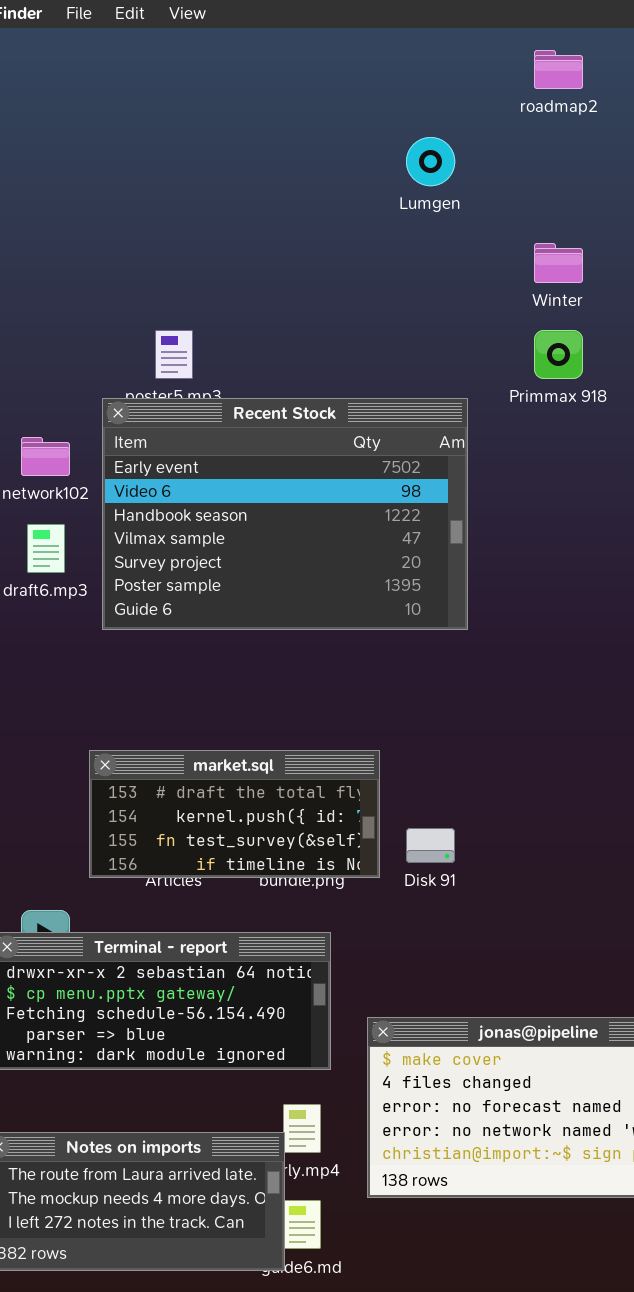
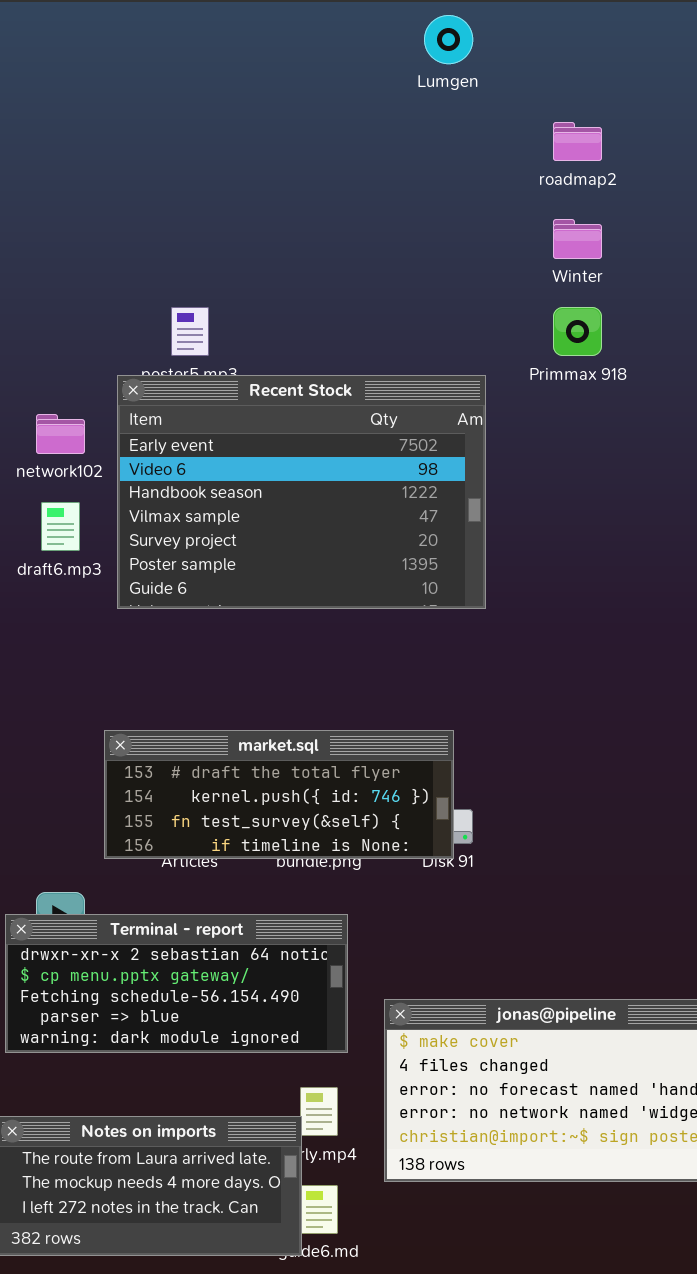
roadmap2: [534,50,583,89] -> [553,122,602,161], moved
Lumgen: [406,137,455,186] -> [424,15,473,64], moved
market.sql: [89,750,380,878] -> [104,730,454,859], resized

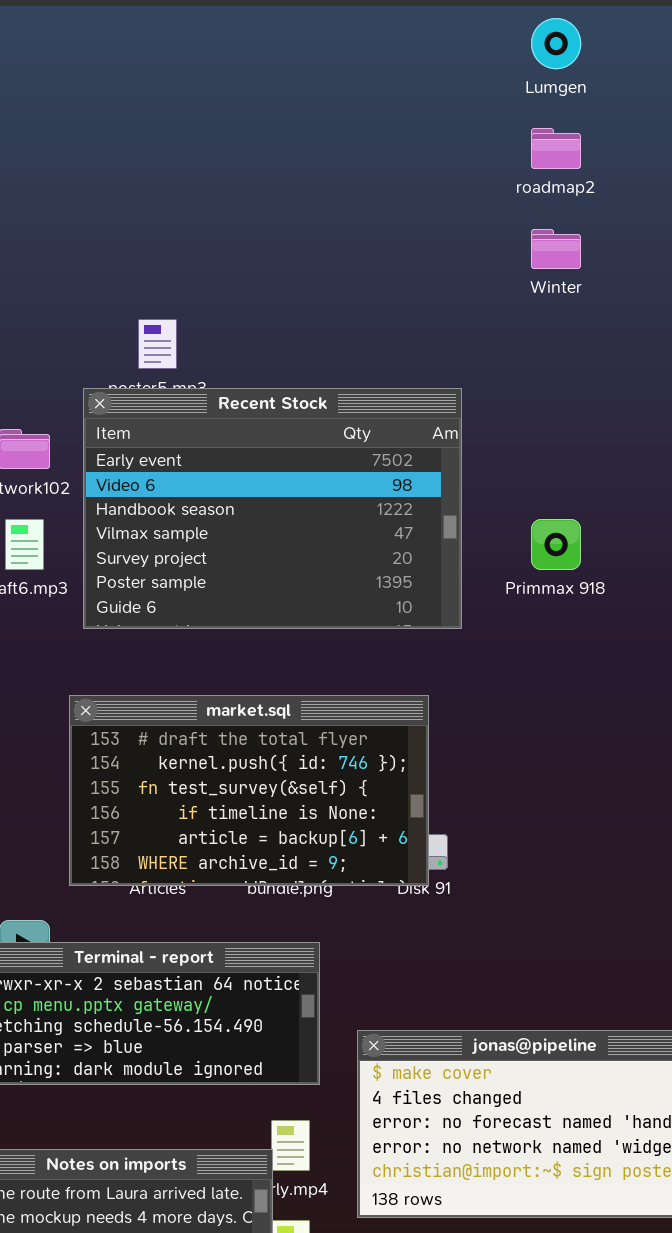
Lumgen: [424,15,473,64] -> [531,18,581,69], moved
Primmax 918: [553,307,602,356] -> [531,519,581,570], moved
market.sql: [104,730,454,859] -> [69,695,429,886], resized

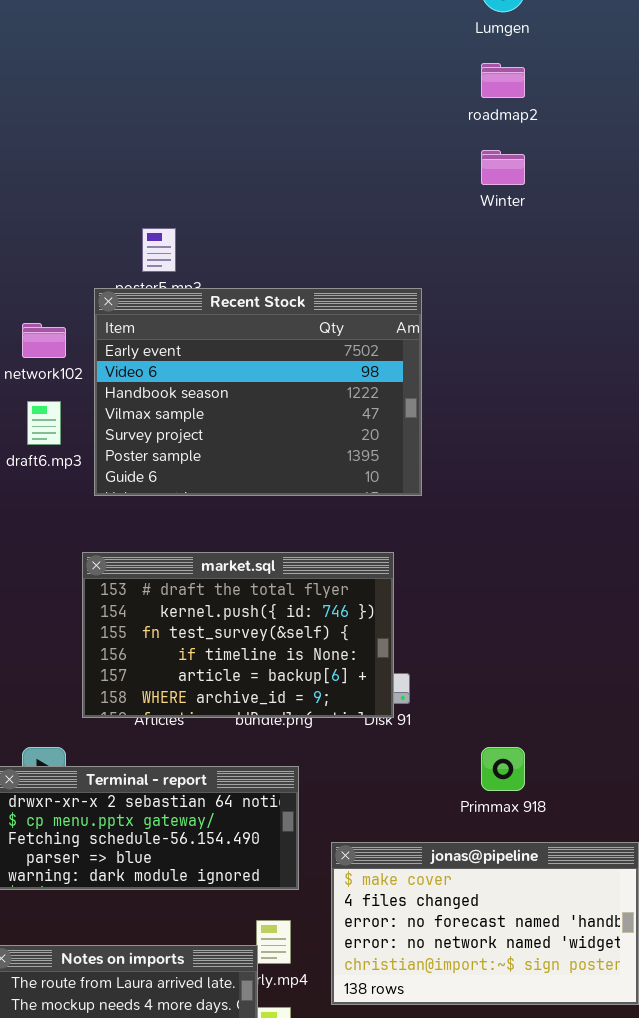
Primmax 918: [531,519,581,570] -> [481,747,525,791], moved

